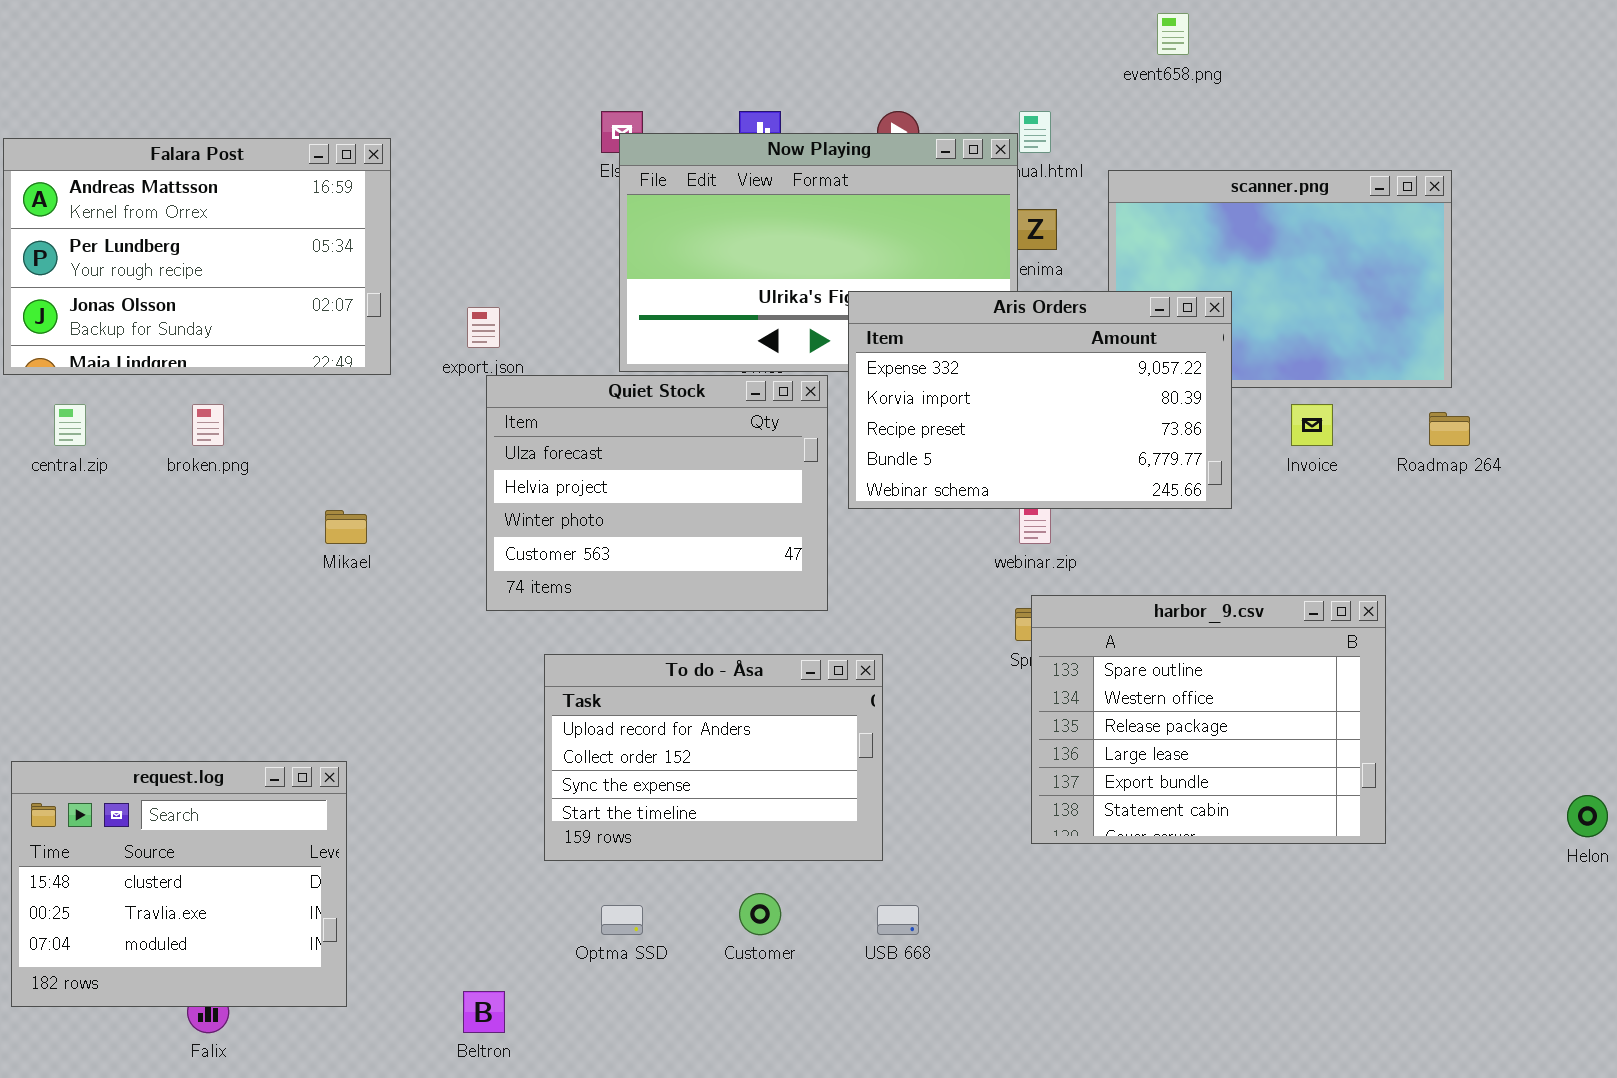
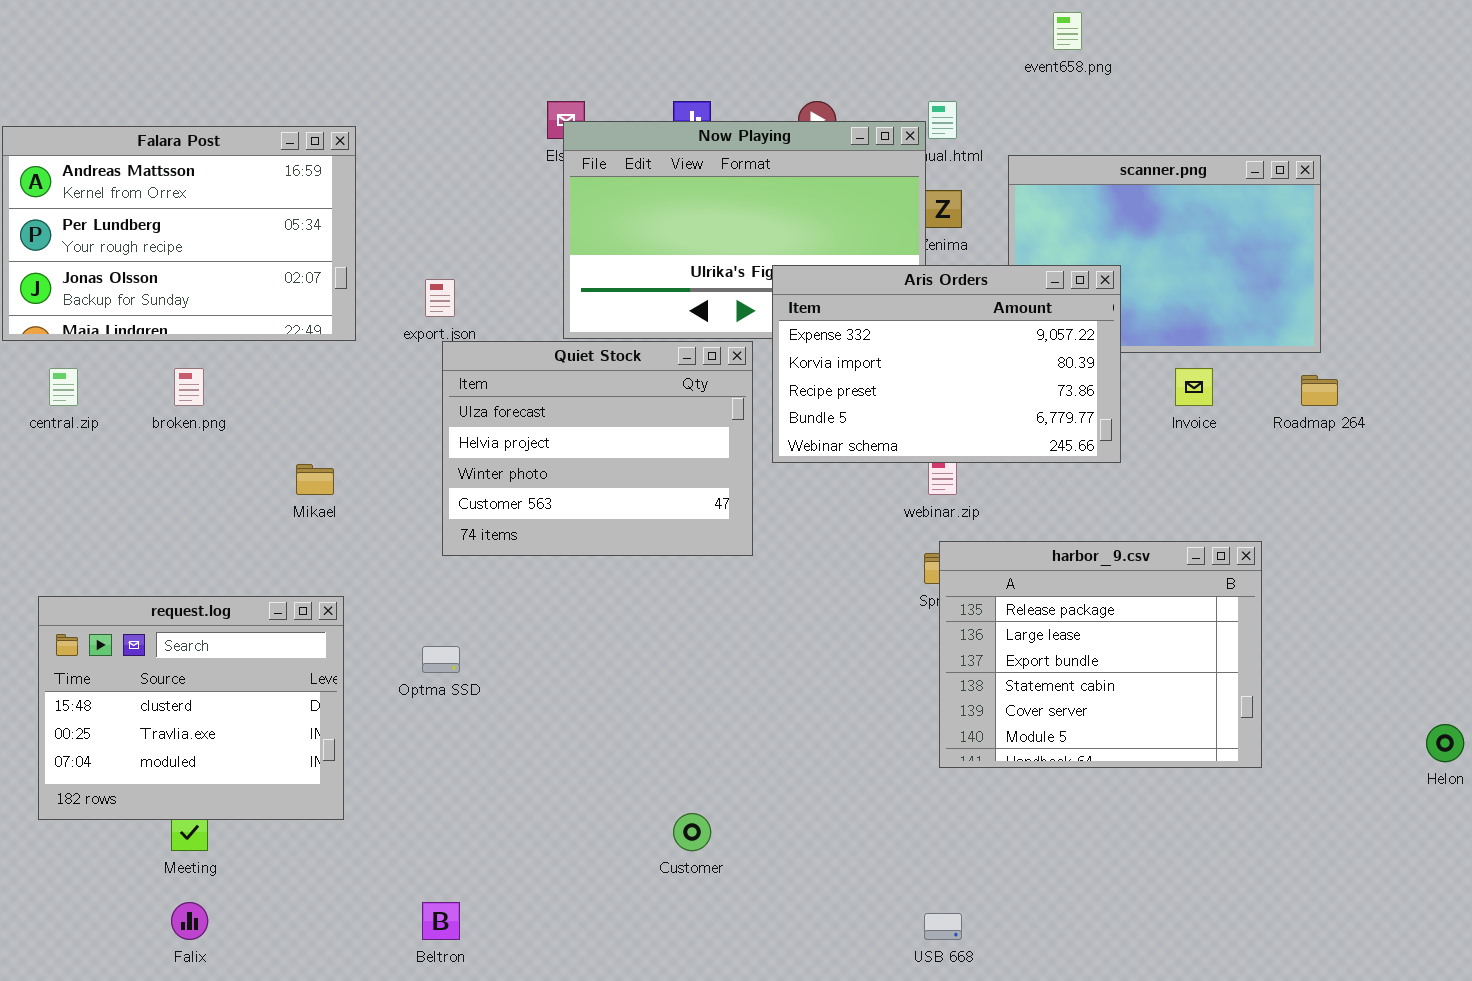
harbor_9.csv: [1031,595,1386,844] -> [939,541,1262,768], scrolled down 2 rows
To do - Åsa: [544,654,883,861] -> none, closed
request.log: [11,761,347,1007] -> [38,596,344,820], moved
Optma SSD: [601,905,643,935] -> [422,646,460,673], moved
USB 668: [877,905,919,935] -> [924,913,962,940], moved

